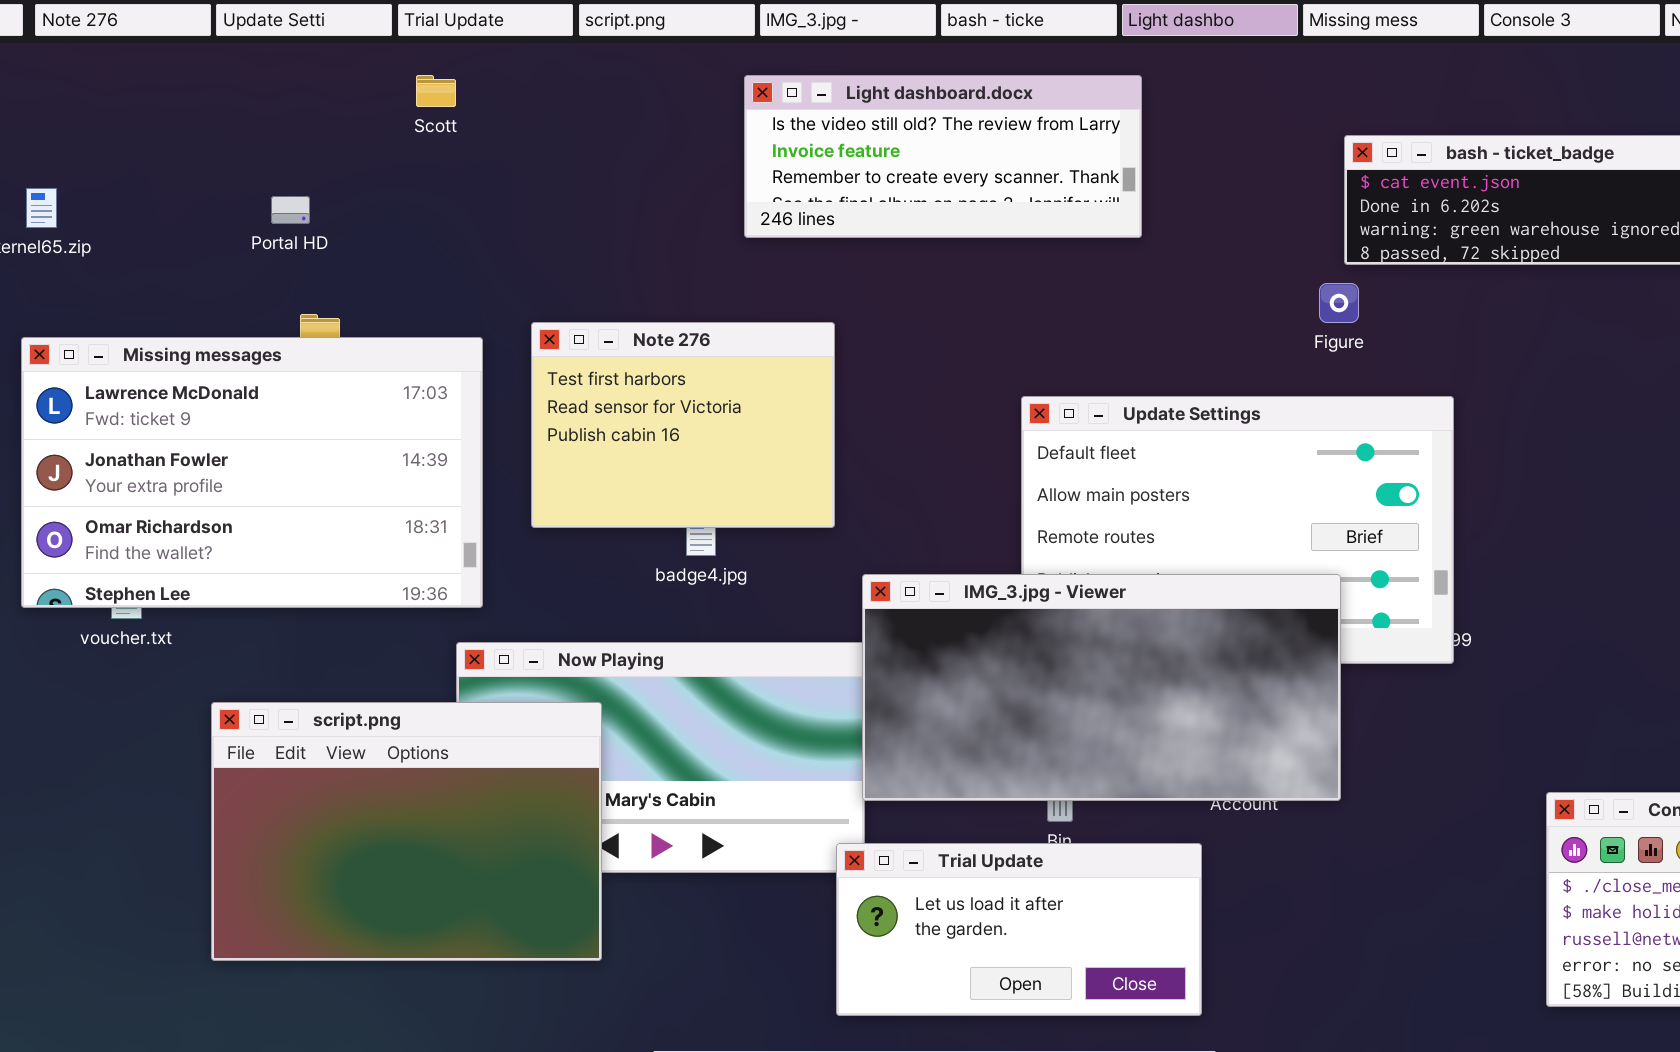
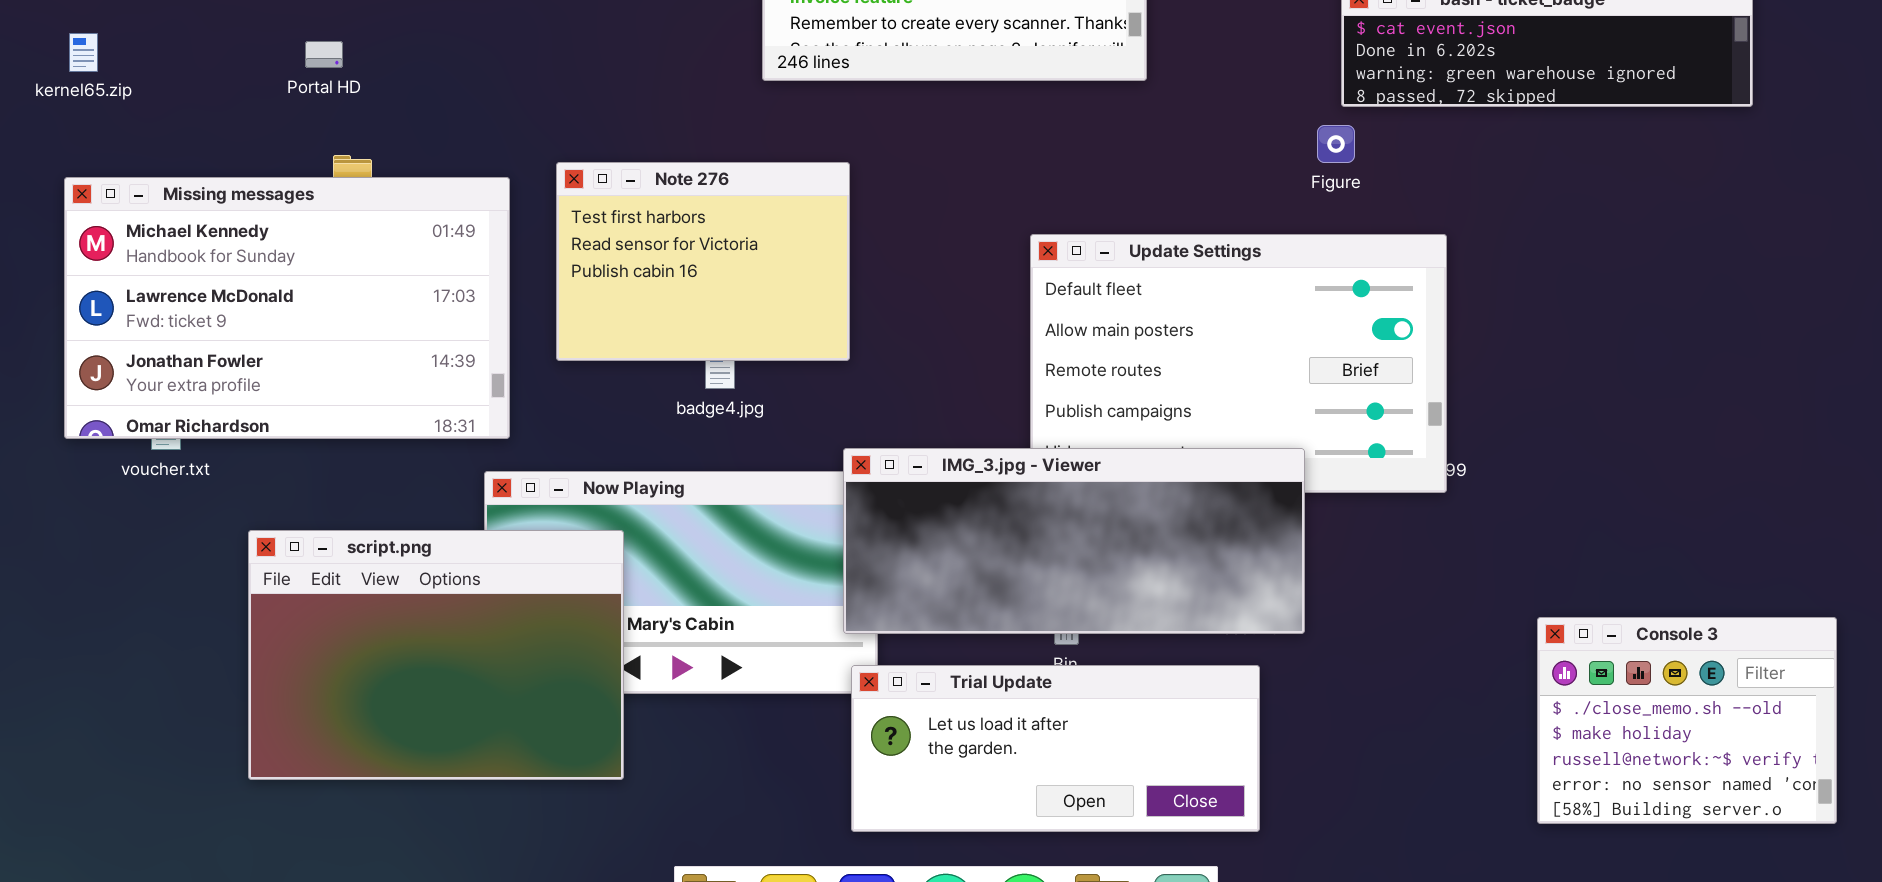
Missing messages: [21,337,483,608] -> [64,177,510,439], scrolled up 1 row
IMG_3.jpg - Viewer: [862,574,1341,801] -> [843,448,1305,634], moved, resized
Trial Update: [836,843,1202,1016] -> [851,665,1260,832], resized

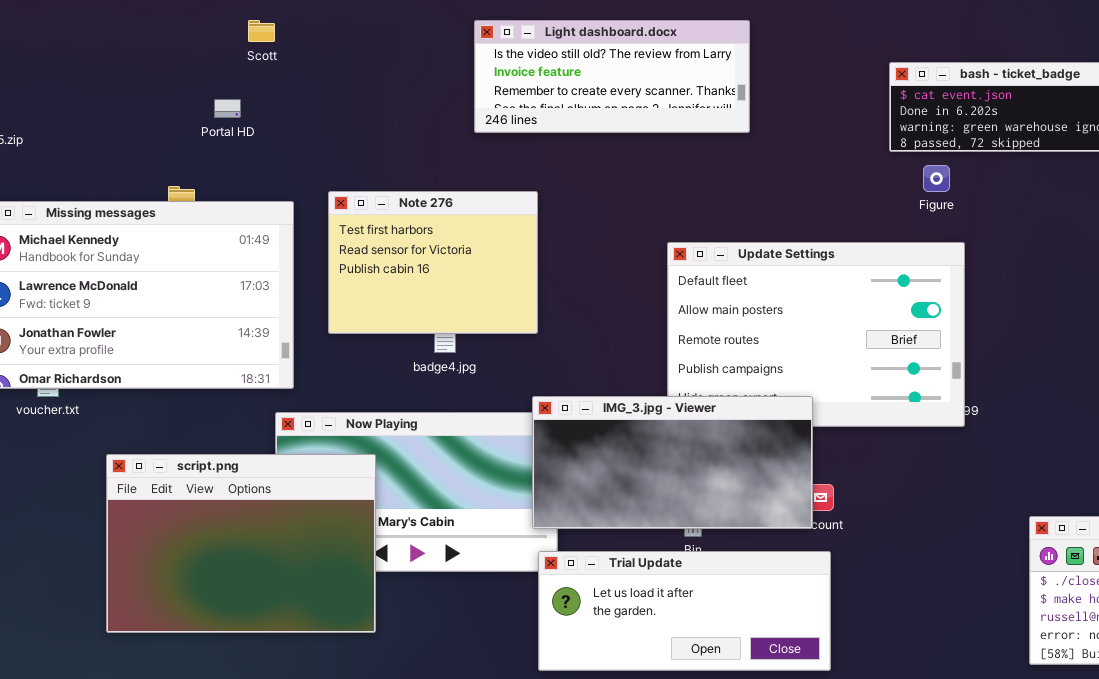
Portal HD: [305,41,343,68] -> [214,99,241,118], moved
Figure: [1317,125,1355,163] -> [923,165,950,192], moved
IMG_3.jpg - Viewer: [843,448,1305,634] -> [532,396,813,529], resized

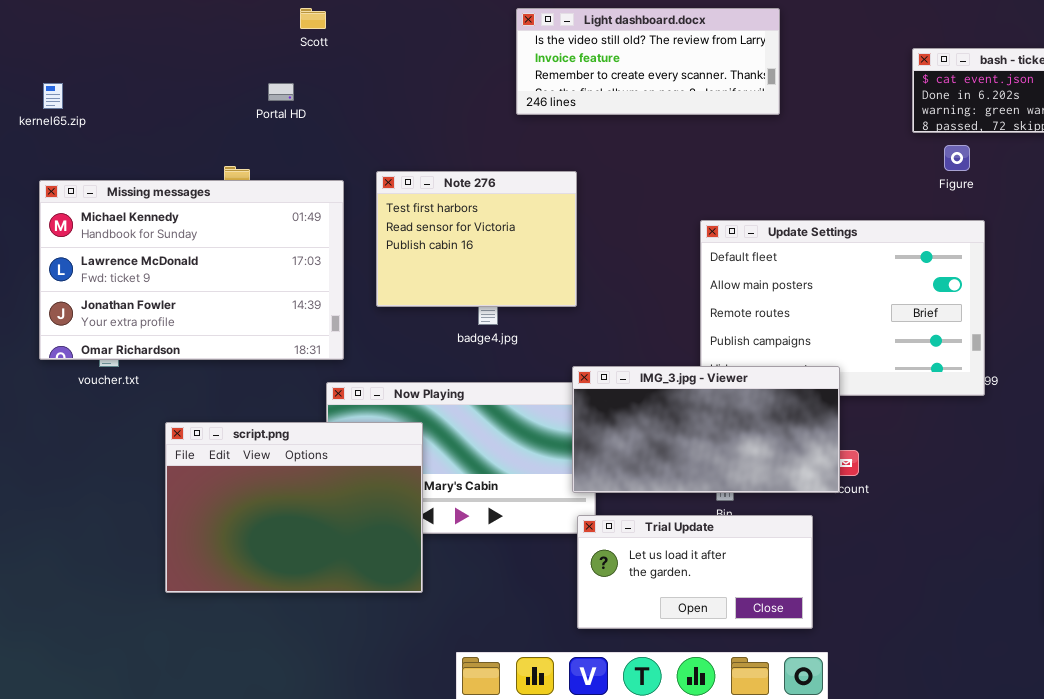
Trial Update: [538,551,831,671] -> [577,515,813,629], resized

